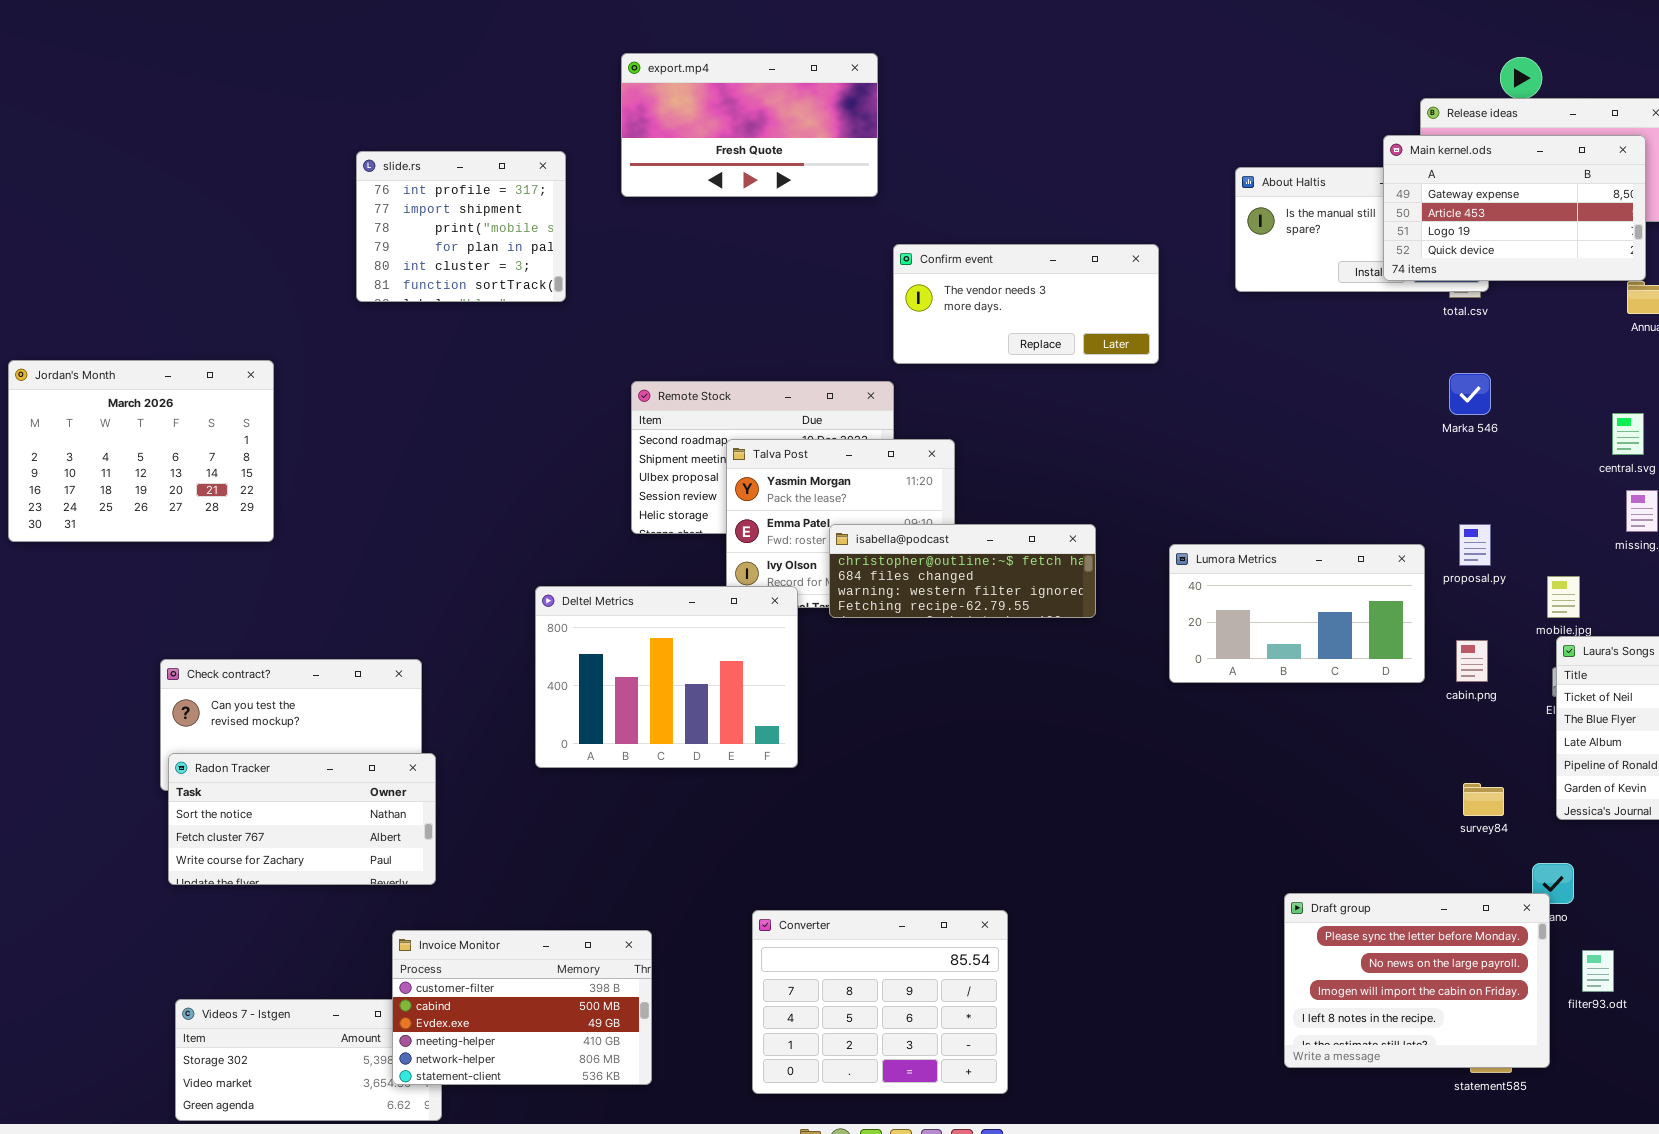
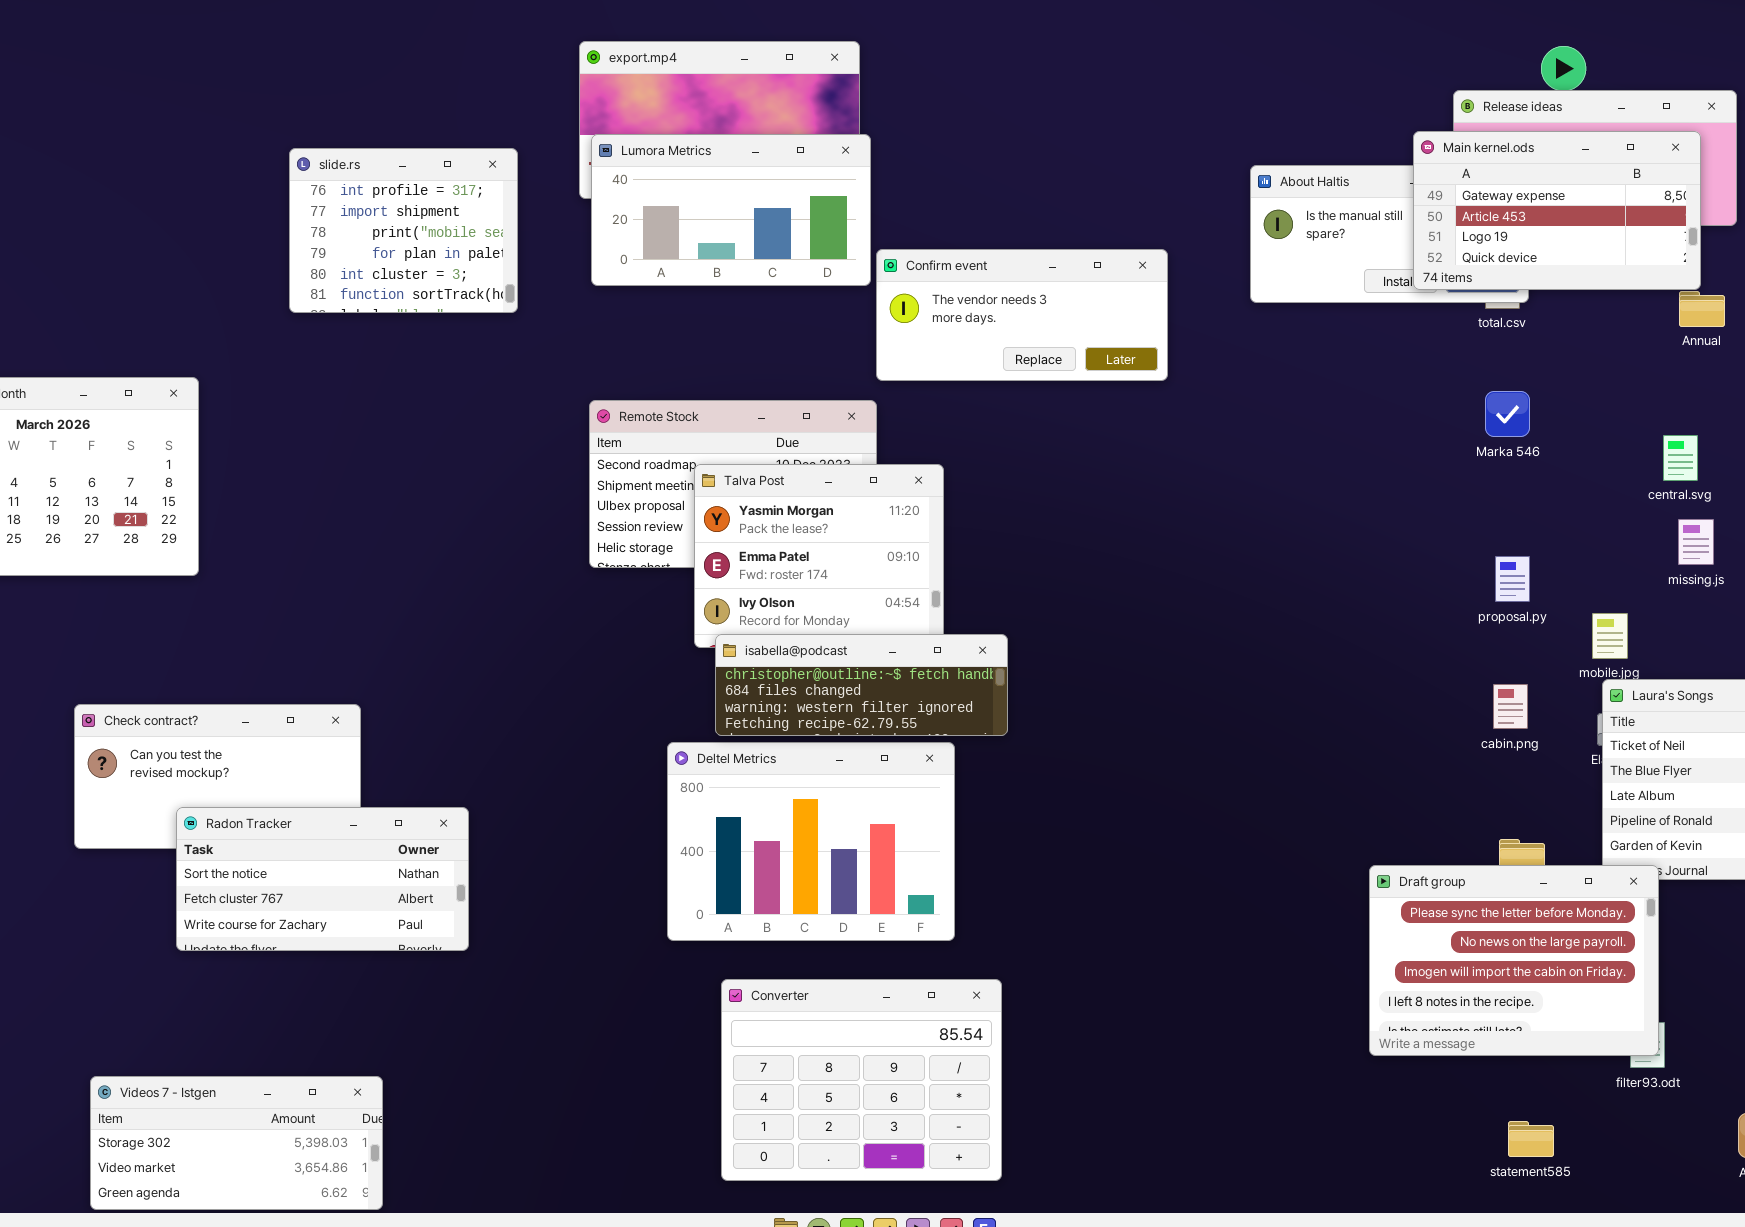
isabella@podcast: [829,524,1096,618] -> [715,634,1008,736], moved
Lumora Metrics: [1169,544,1425,683] -> [591,134,871,286], moved
Deltel Metrics: [535,586,798,768] -> [667,742,955,941], moved
Radon Tracker: [168,753,436,885] -> [176,807,469,951], moved
Draft group: [1284,893,1550,1068] -> [1369,865,1659,1056], moved
Invoice Monitor: [392,930,652,1085] -> none, closed

